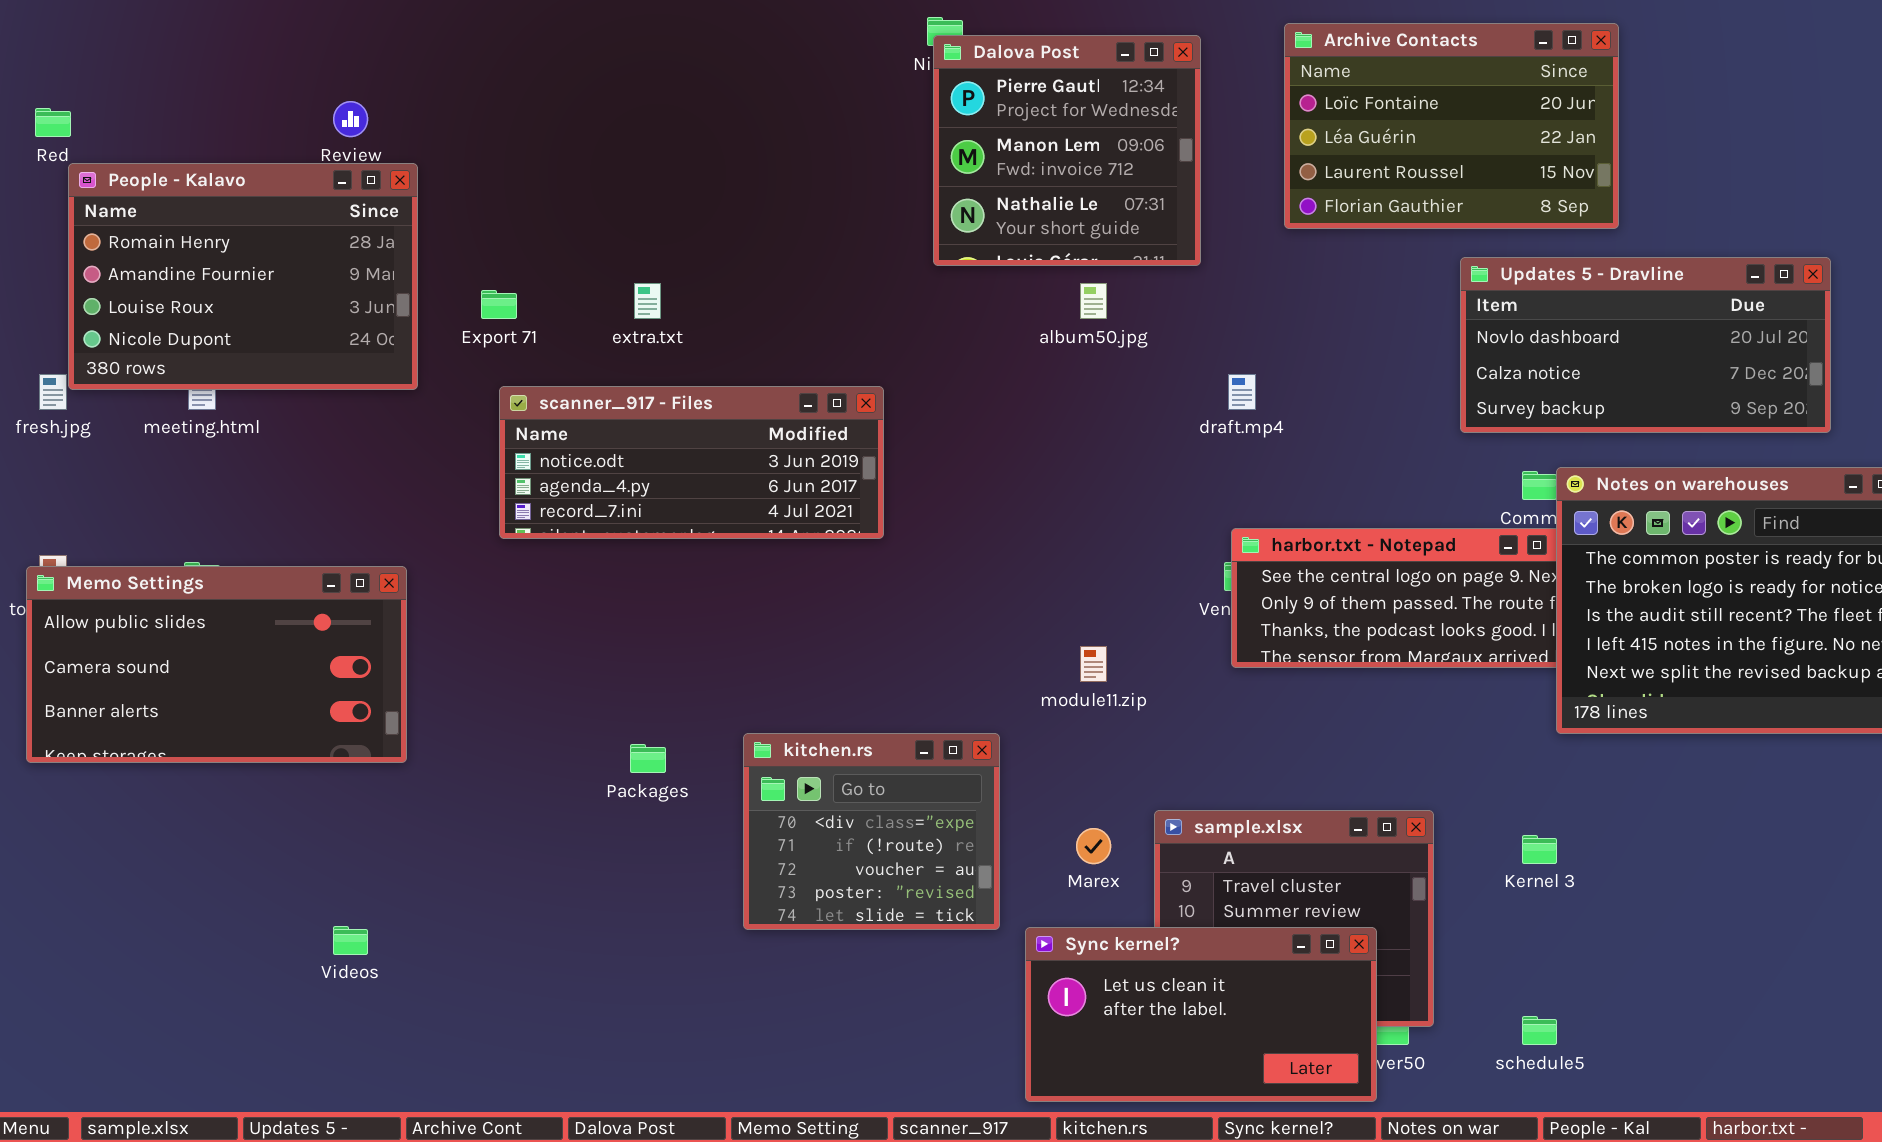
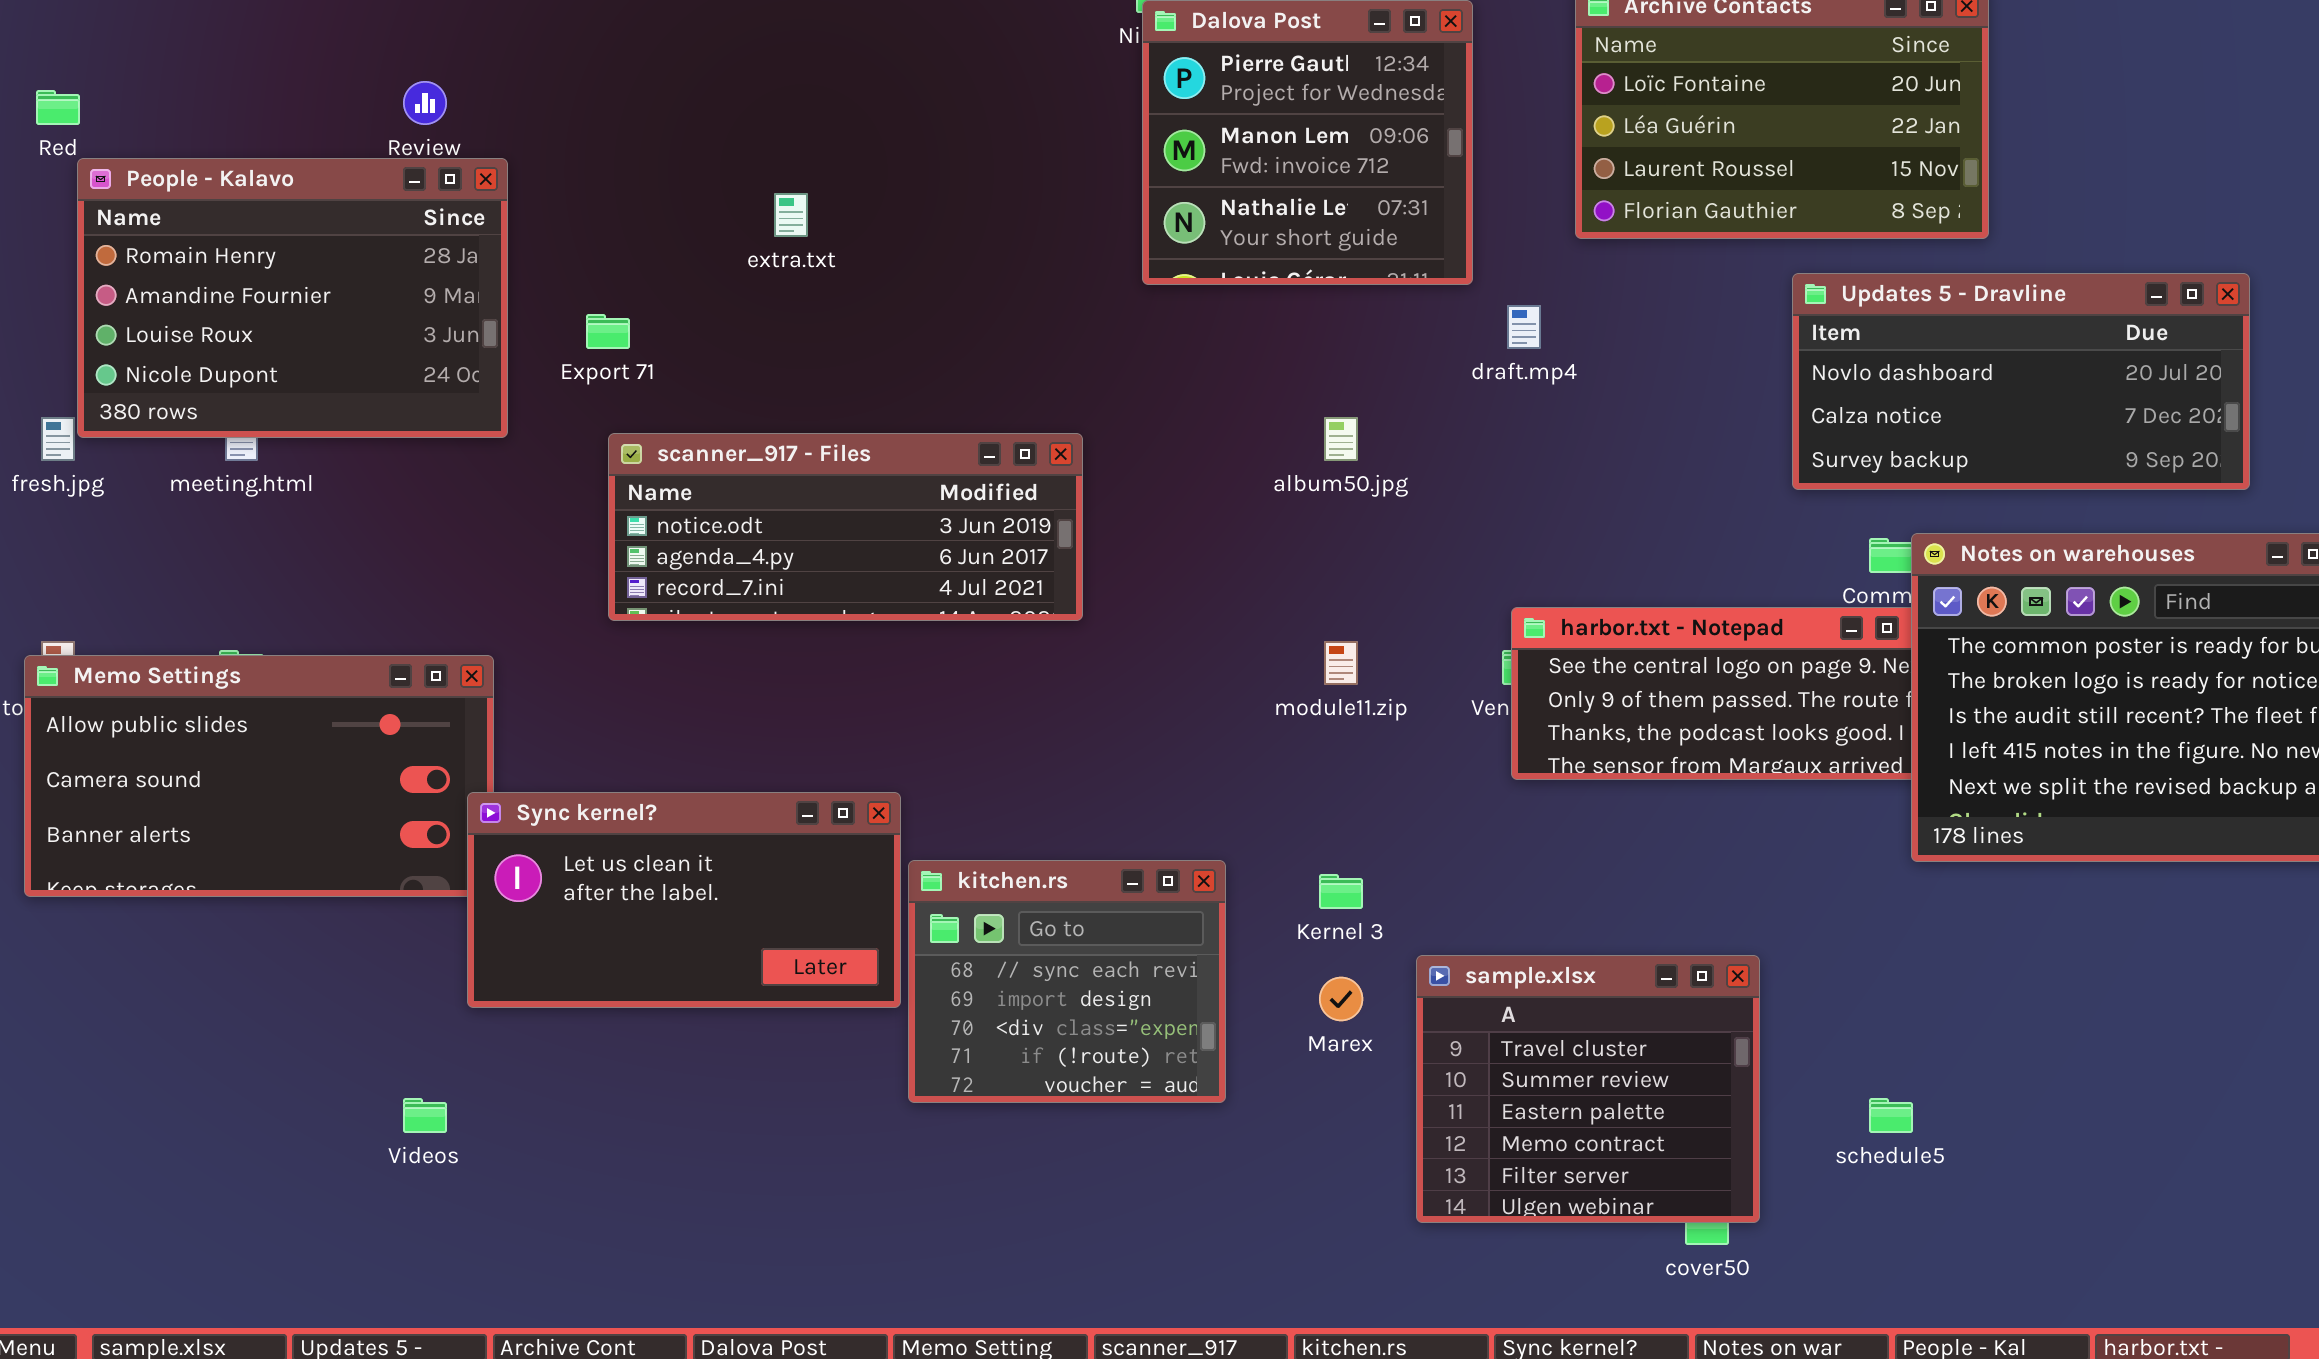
extra.txt: [634,283,661,319] -> [774,193,808,237], moved
album50.jpg: [1080,283,1107,319] -> [1324,417,1358,461], moved
draft.mp4: [1228,374,1256,410] -> [1507,305,1541,349], moved
module11.zip: [1080,646,1107,682] -> [1324,641,1358,685], moved
kitchen.rs: [743,733,1000,930] -> [908,860,1226,1103], scrolled up 2 rows
Kernel 3: [1522,835,1557,864] -> [1319,874,1363,909], moved
Sync kernel?: [1025,927,1377,1102] -> [467,792,901,1008], moved
schedule5: [1522,1016,1557,1045] -> [1869,1098,1913,1133], moved

